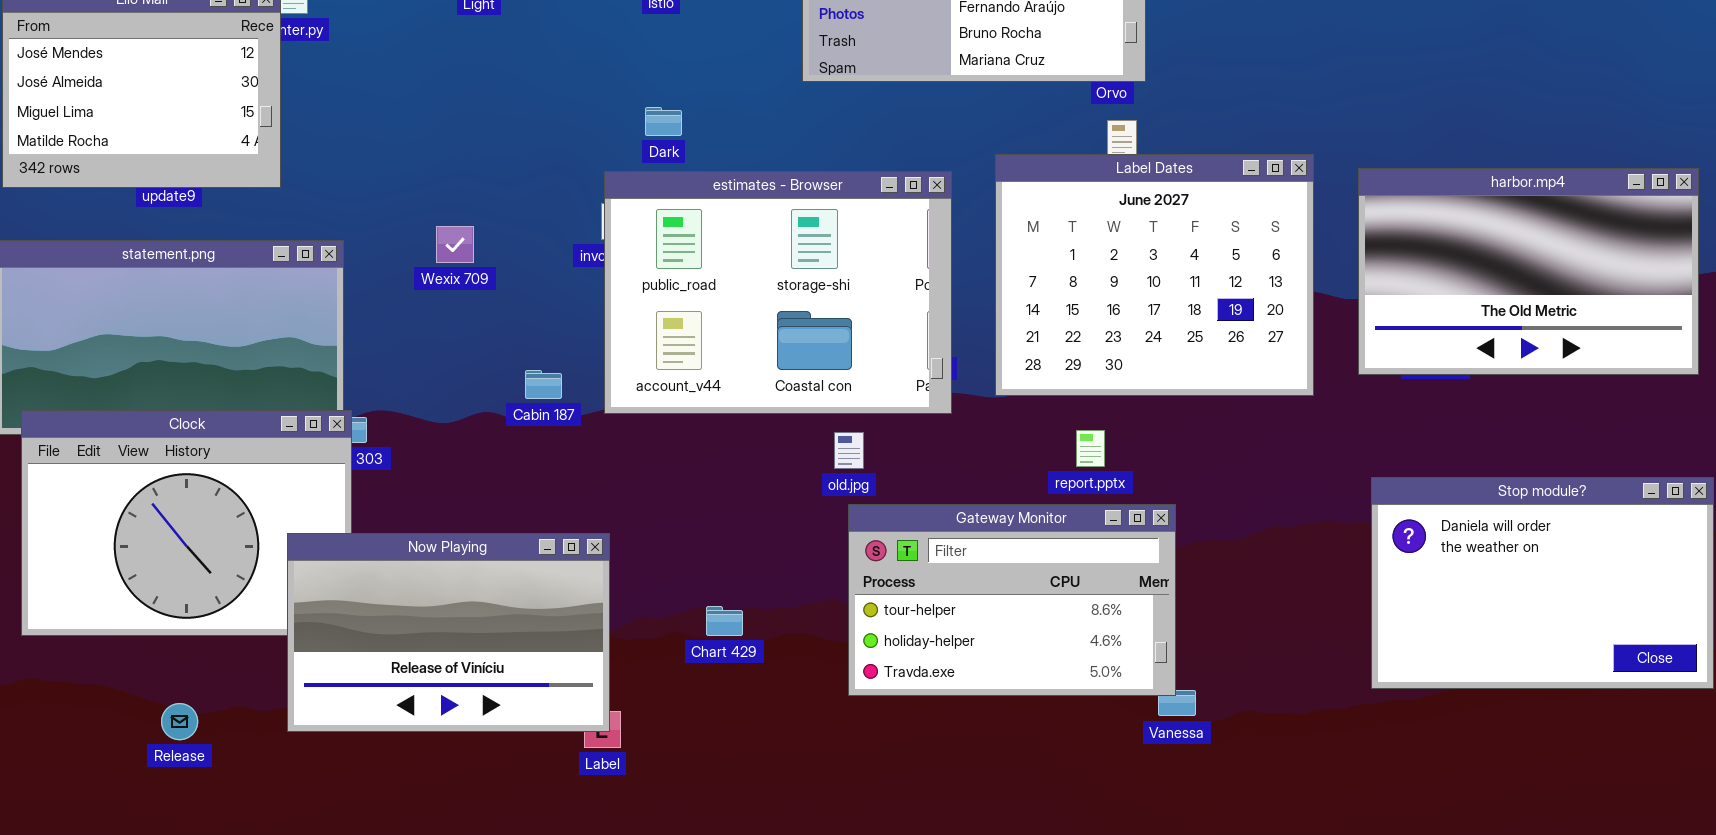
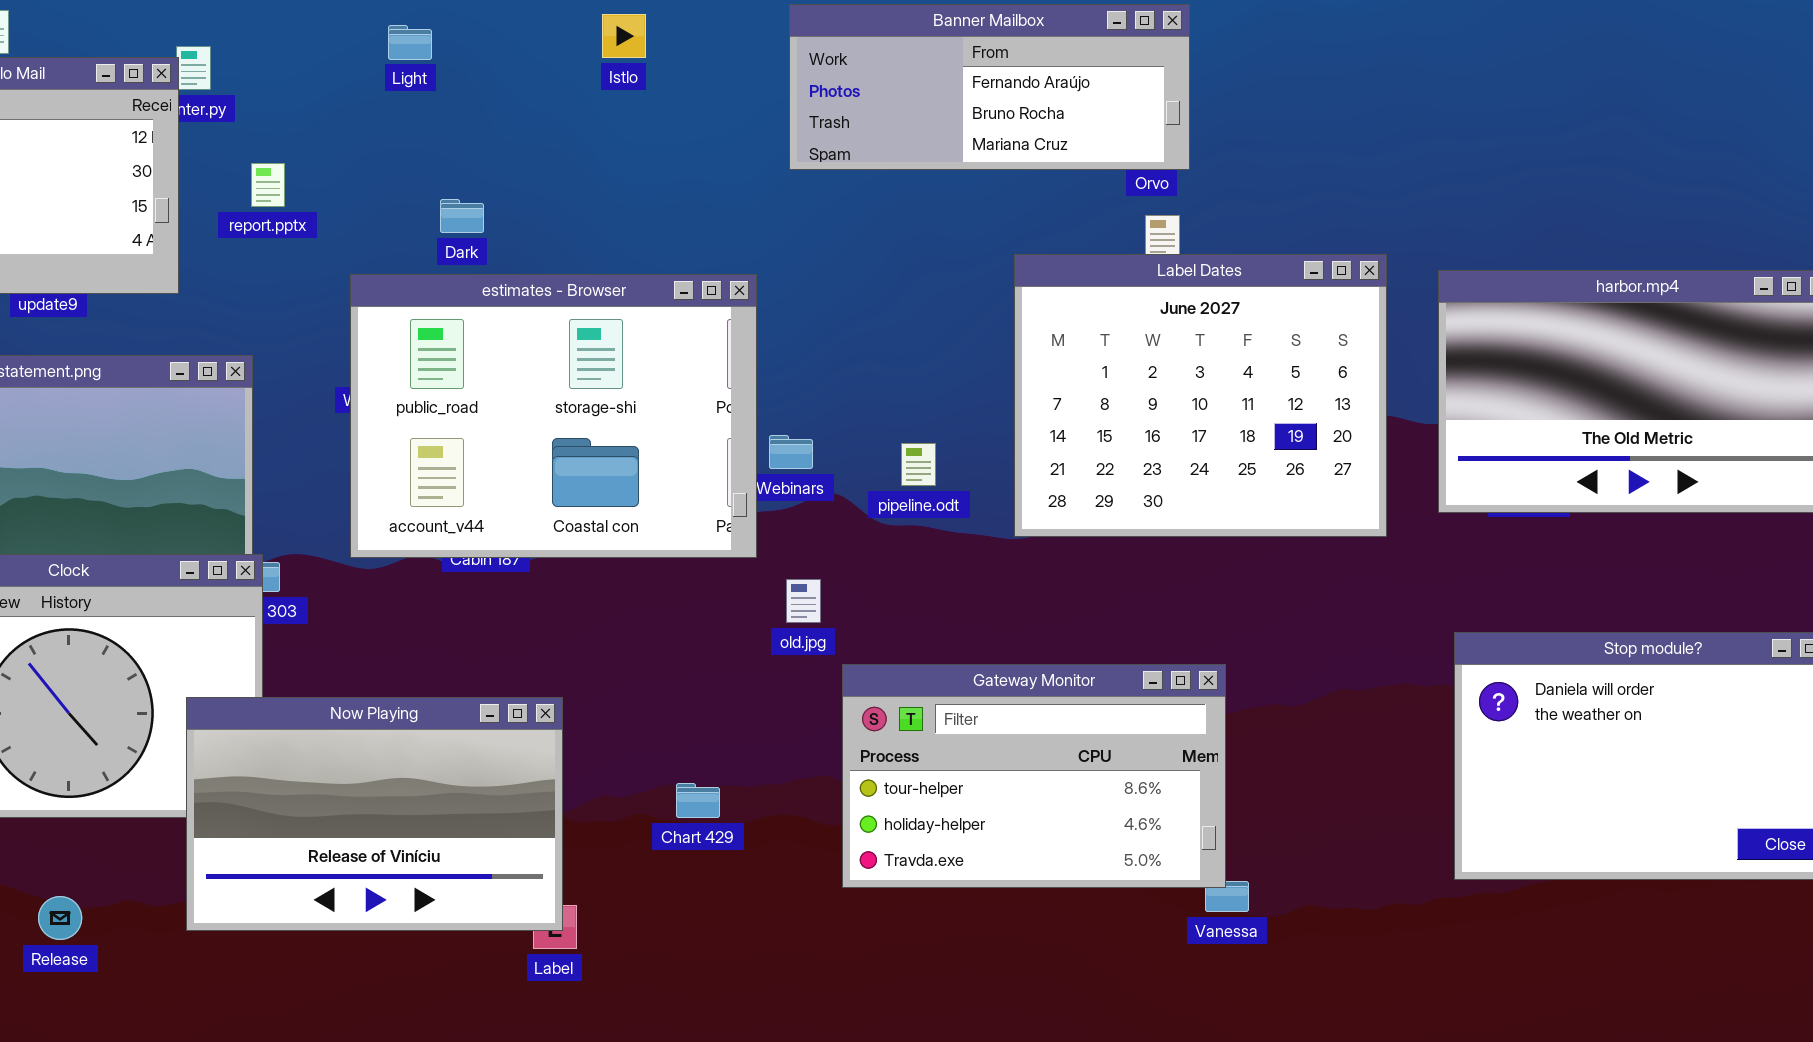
Dark: [645,107,682,136] -> [440,199,484,233], moved
estimates - Browser: [604,171,952,414] -> [350,274,757,558], moved
report.pptx: [1076,430,1105,467] -> [251,163,285,207], moved
old.jpg: [834,432,864,469] -> [786,579,821,623], moved

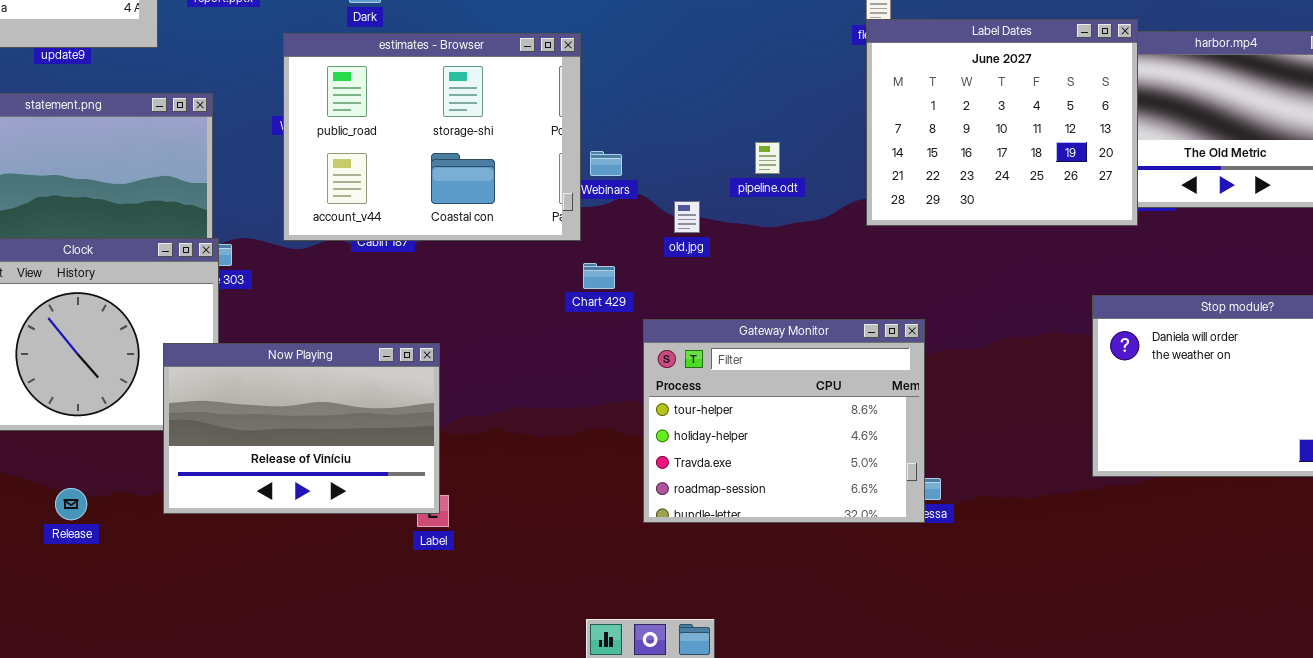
Label Dates: [1014,254,1387,537] -> [866,19,1138,226], moved
pipeline.odt: [901,443,936,486] -> [755,142,780,174], moved
old.jpg: [786,579,821,623] -> [674,201,700,233], moved
Gateway Monitor: [842,664,1226,888] -> [643,319,925,523], resized
Chart 429: [676,783,720,818] -> [583,263,615,289], moved

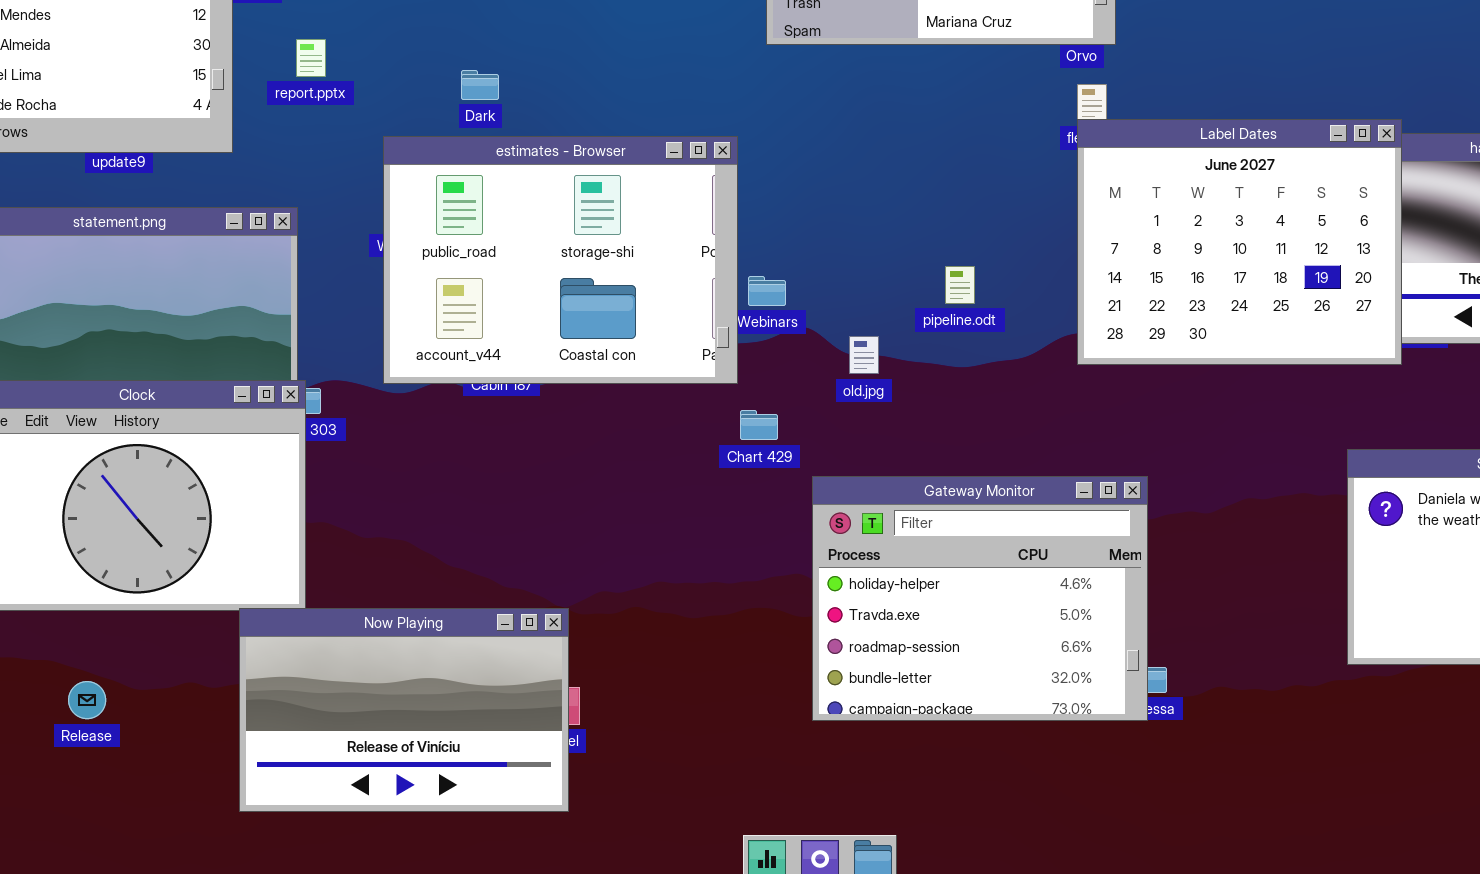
Gateway Monitor: [643,319,925,523] -> [812,476,1148,721], scrolled down 1 row
Now Playing: [163,343,440,514] -> [239,608,569,812], moved
Release: [55,488,87,520] -> [68,681,106,719], moved

